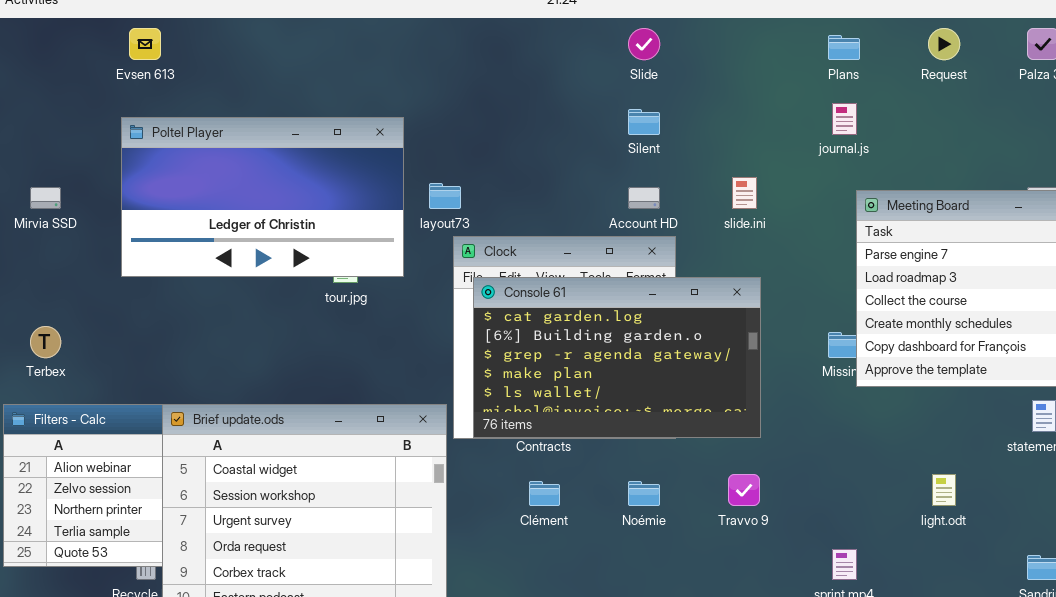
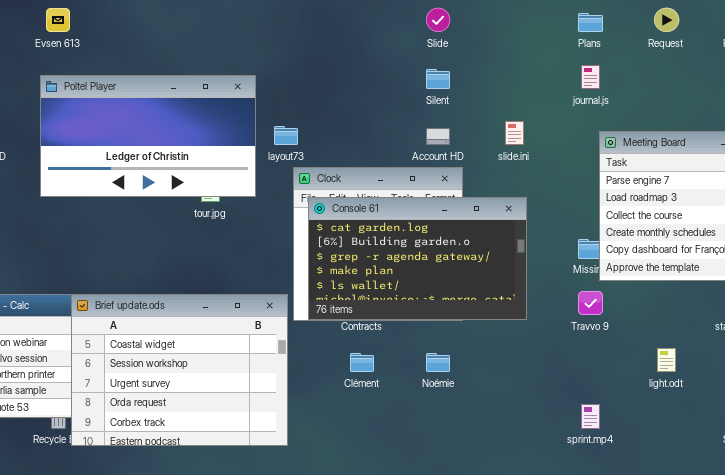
Travvo 9: [728,474,760,506] -> [578,291,603,315], moved

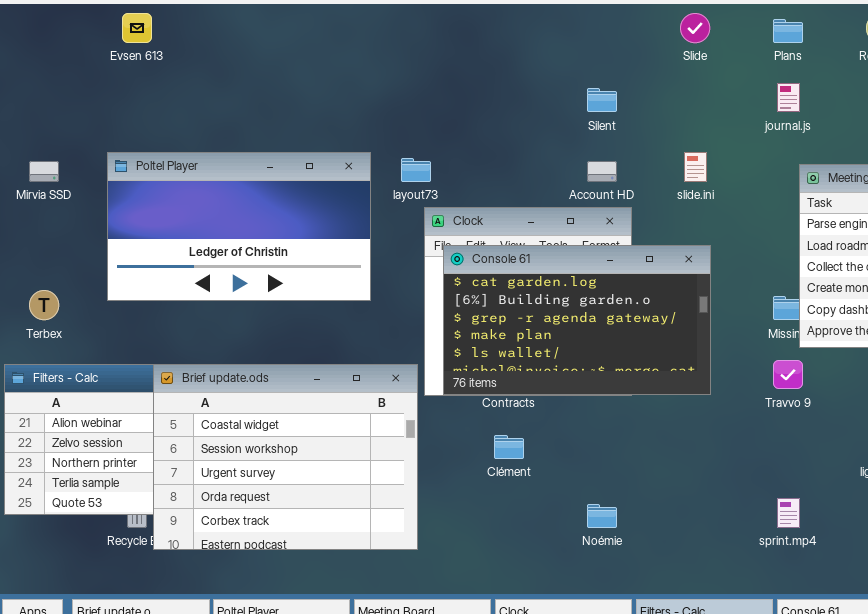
Slide: [426,8,450,32] -> [680,13,710,43], moved
Poltel Player: [40,75,256,197] -> [107,152,371,301], moved
Noémie: [426,353,450,372] -> [587,504,617,528], moved

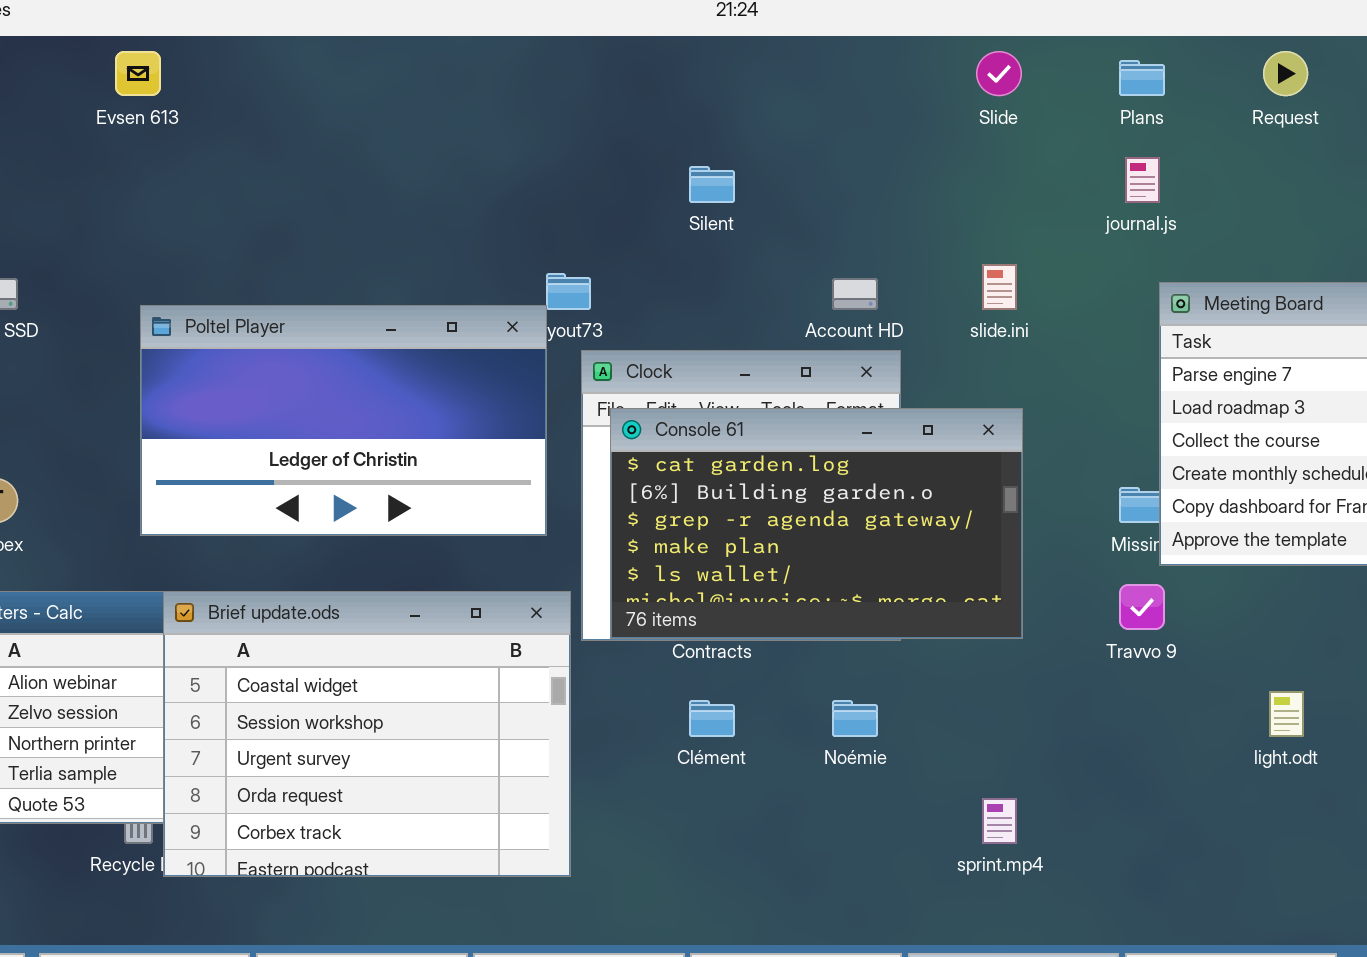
Silent: [587,88,617,112] -> [689,166,735,203], moved
Poltel Player: [107,152,371,301] -> [140,305,547,536], moved
sprint.mp4: [777,498,800,528] -> [982,798,1017,844], moved
Noémie: [587,504,617,528] -> [832,700,878,737], moved

